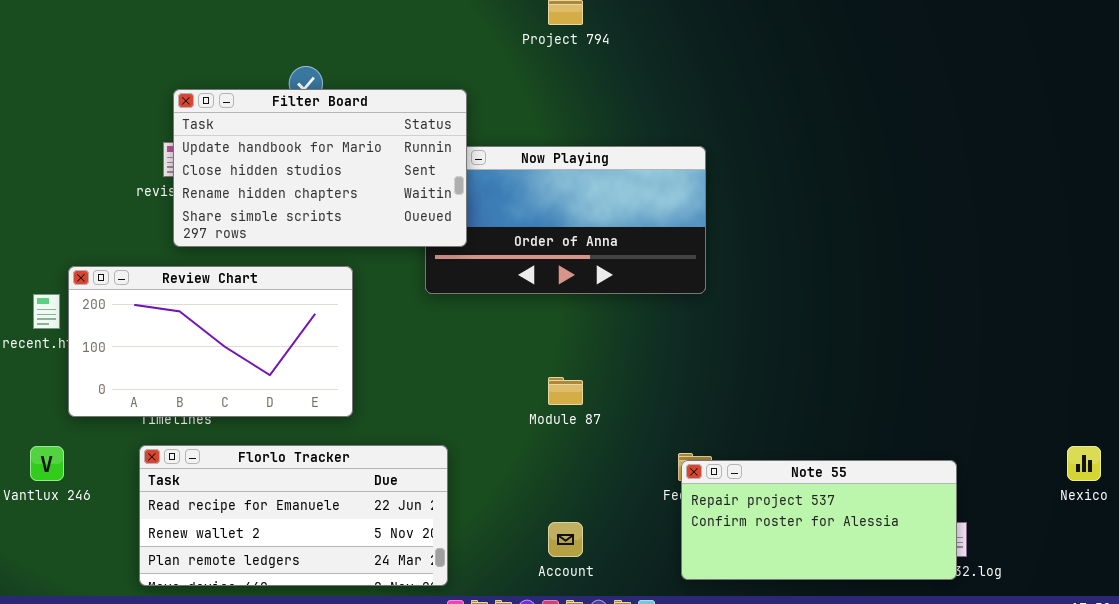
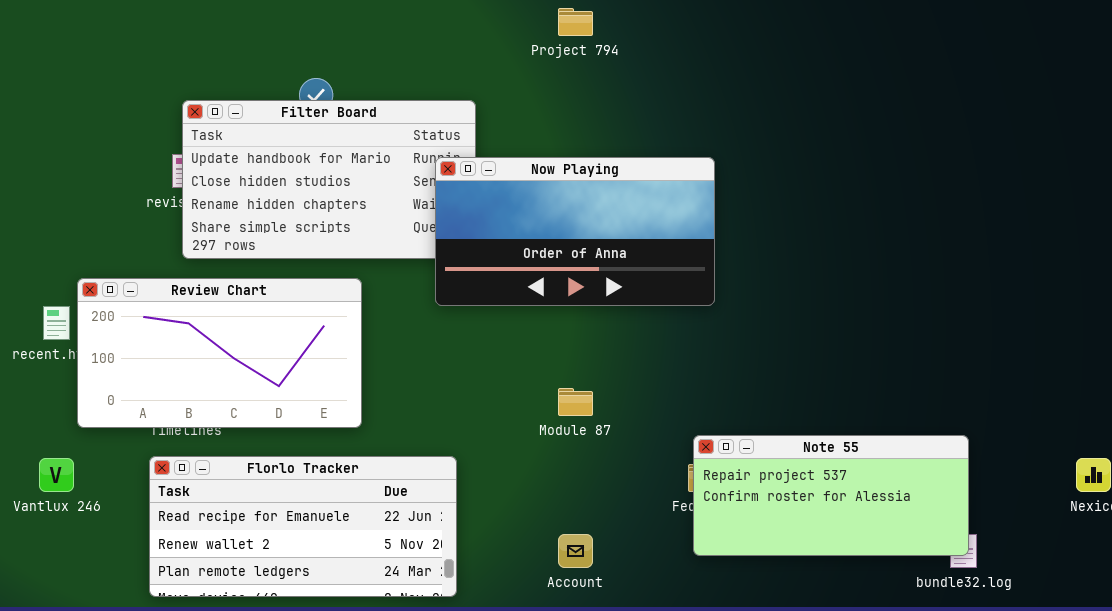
Now Playing: [425,146,706,294] -> [435,157,715,306], raised
Note 55: [681,460,957,580] -> [693,435,969,556], moved

